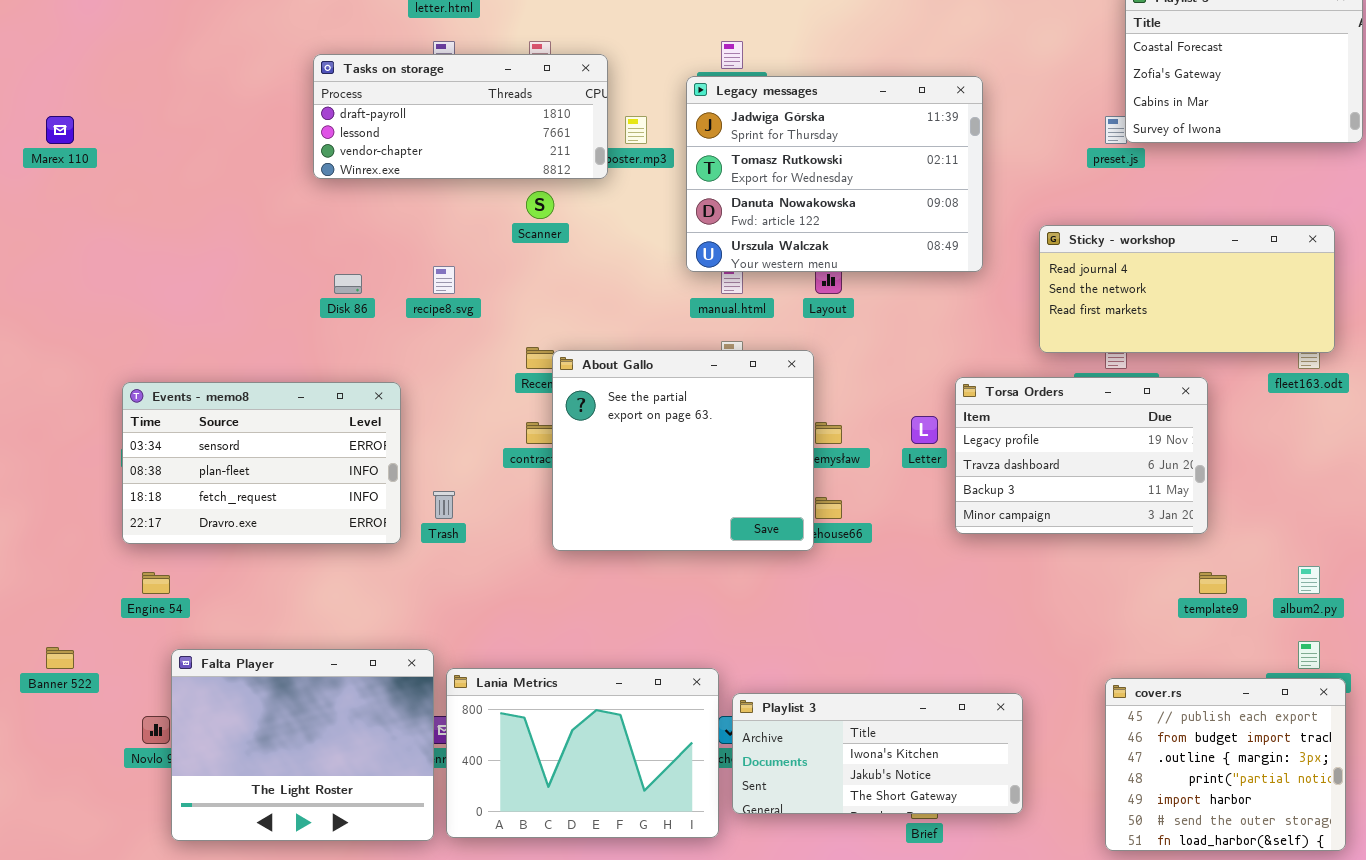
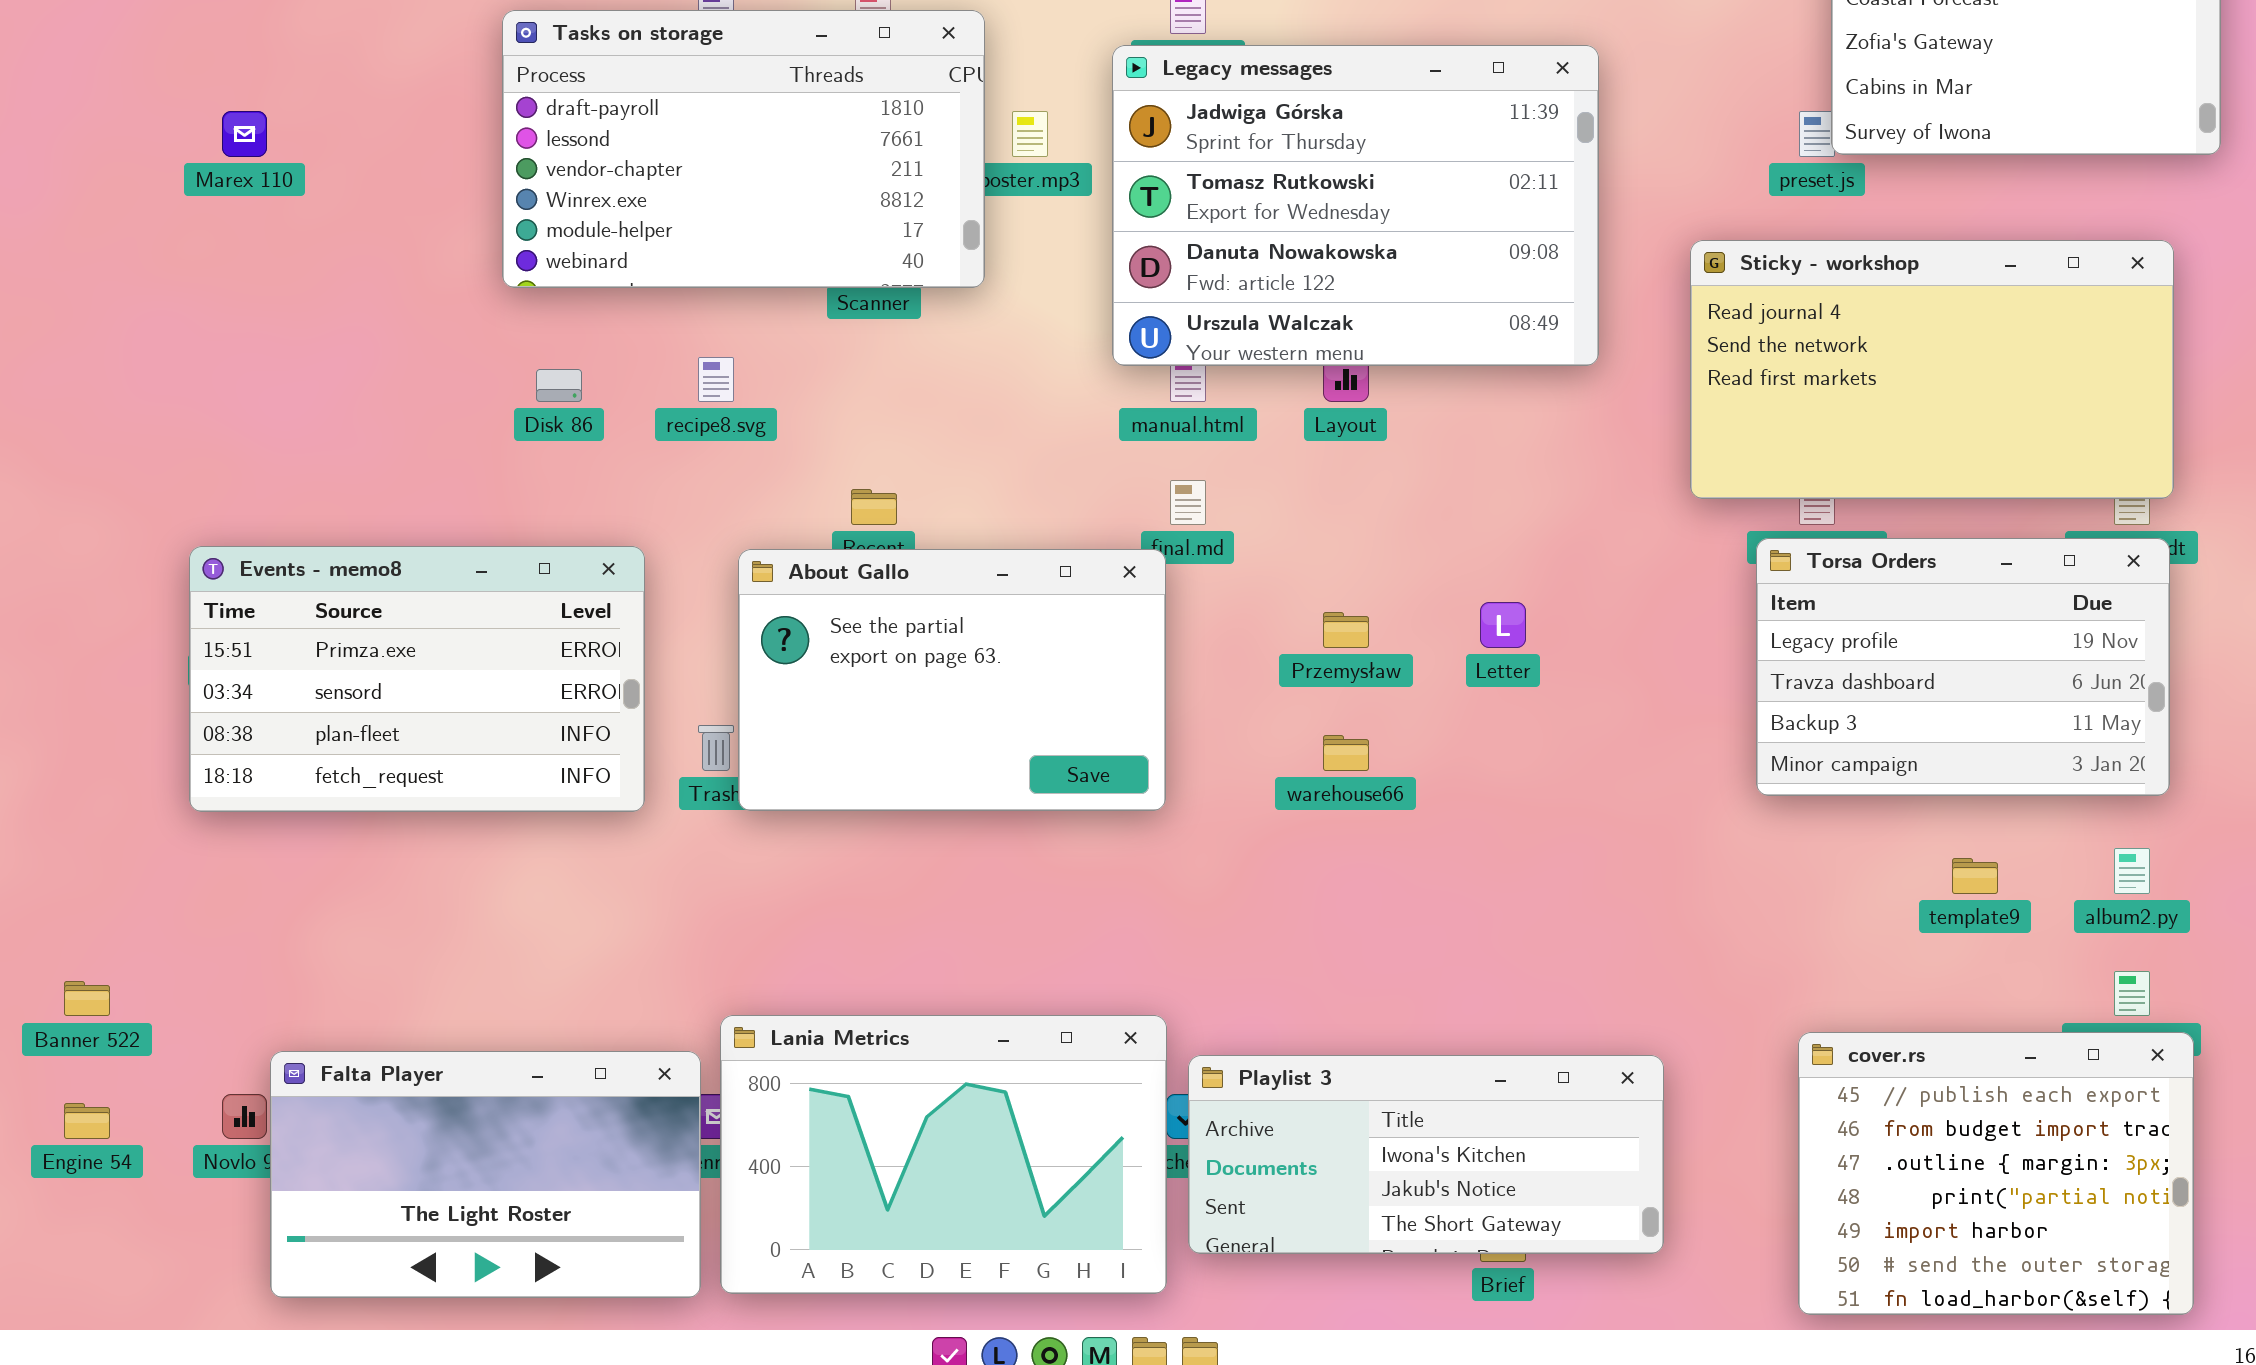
Tasks on storage: [313,54,608,179] -> [502,10,985,288], resized
Marex 110: [46,116,74,144] -> [222,111,267,157], moved
Sticky - workshop: [1039,225,1335,353] -> [1690,240,2174,499], resized
About Gallo: [552,350,814,551] -> [738,549,1166,811], moved, resized
Torsa Orders: [955,377,1208,534] -> [1756,538,2170,796], moved
Events - memo8: [122,382,401,544] -> [189,546,645,812], scrolled up 1 row
Engine 54: [142,572,170,594] -> [64,1103,110,1139], moved
Falta Player: [171,649,434,841] -> [270,1051,701,1298], resized

